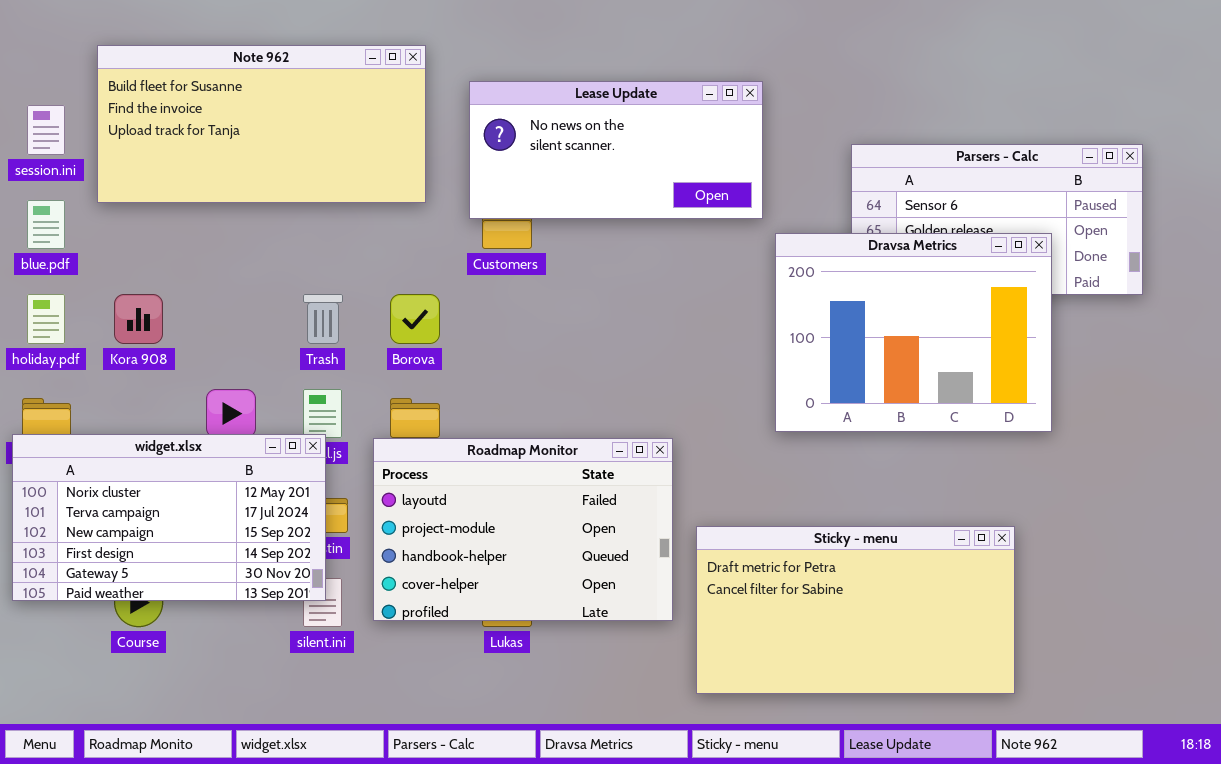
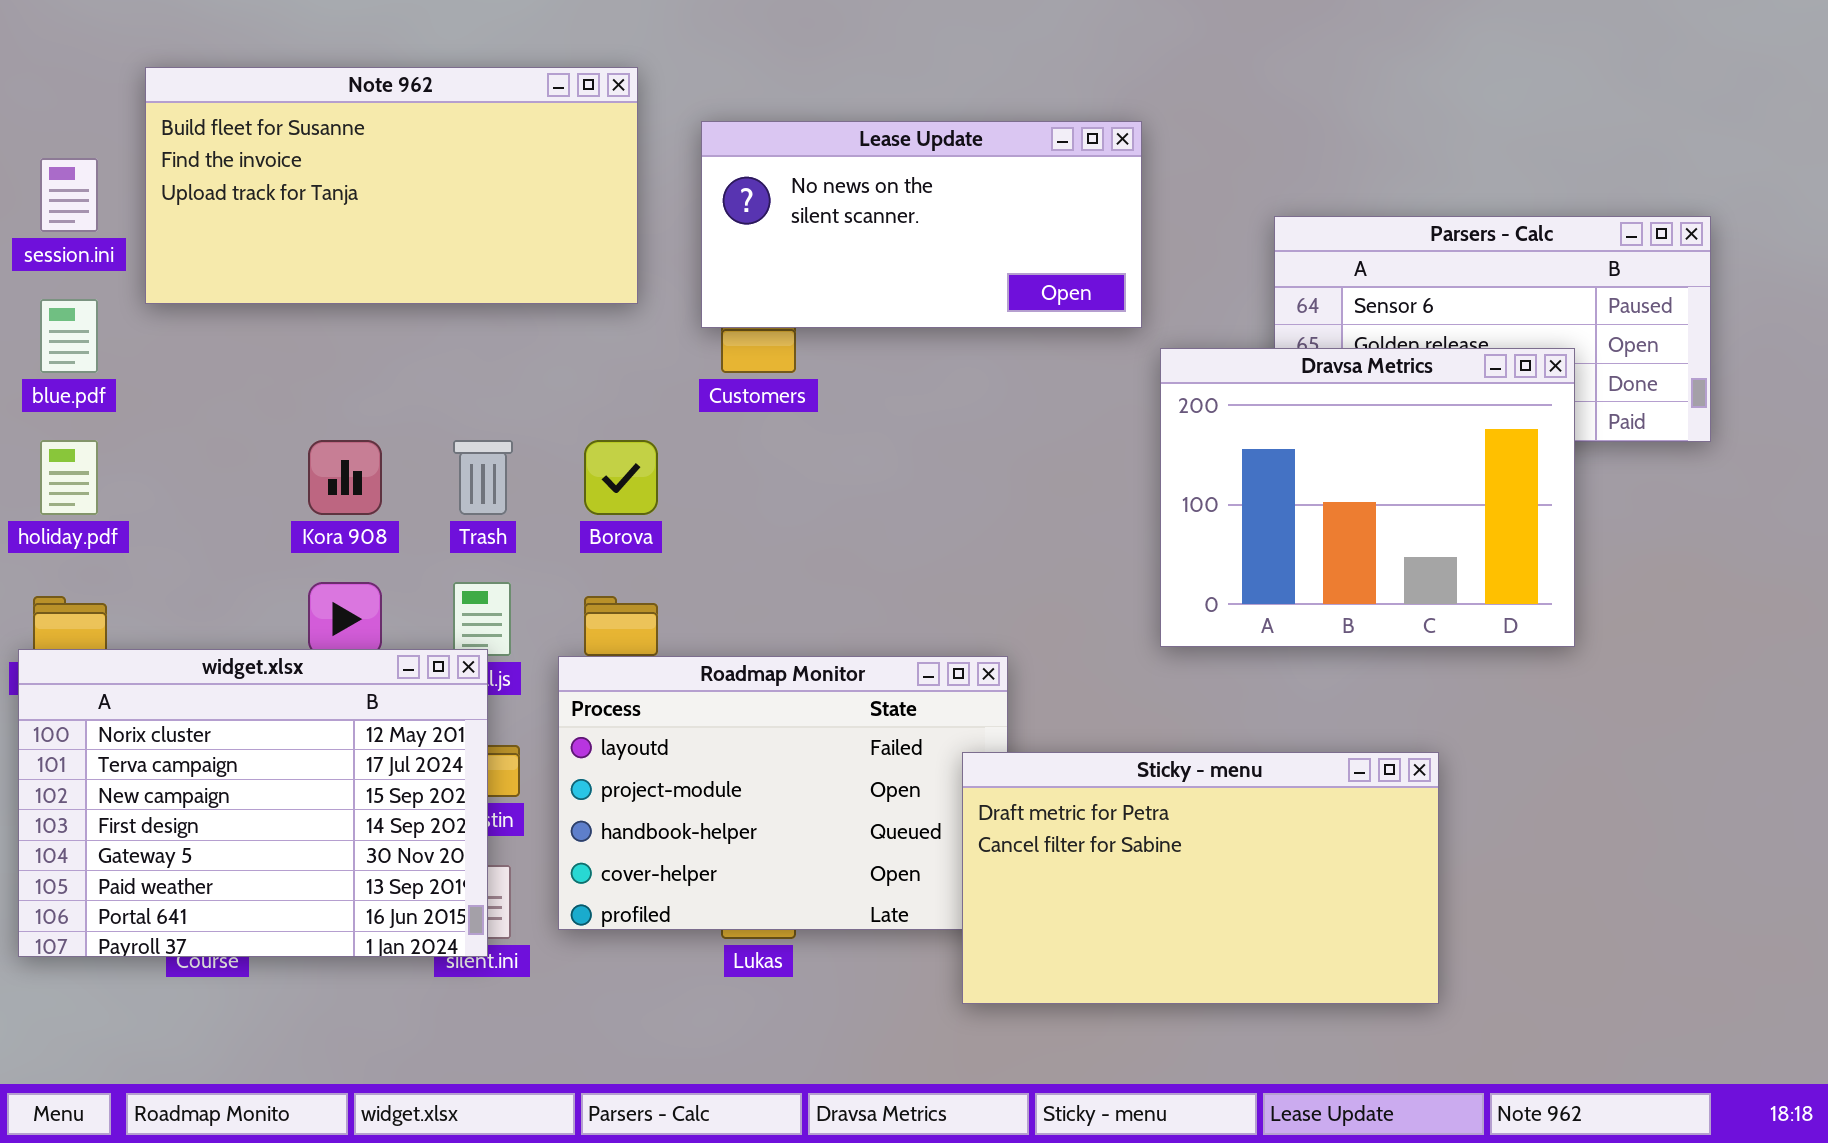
Kora 908: [114,294,163,344] -> [308,440,382,515], moved
widget.xlsx: [12,434,326,601] -> [18,649,488,957], resized
Sticky - menu: [696,526,1015,694] -> [962,752,1439,1004], moved

